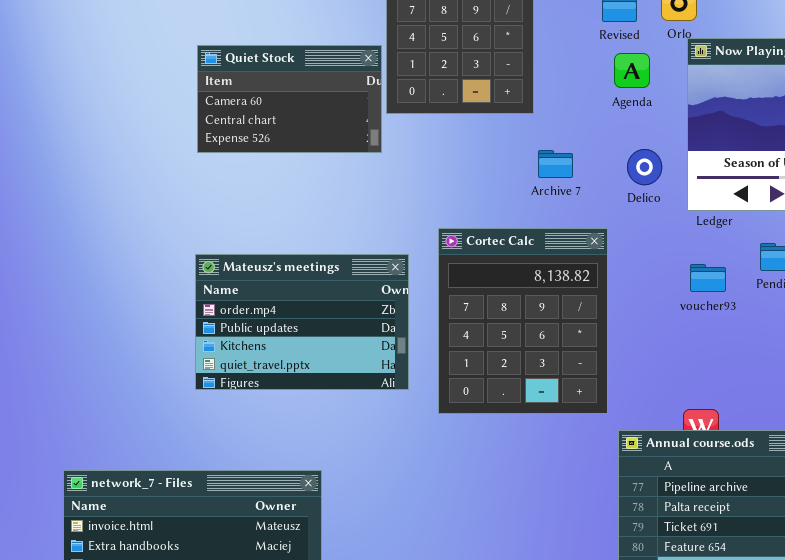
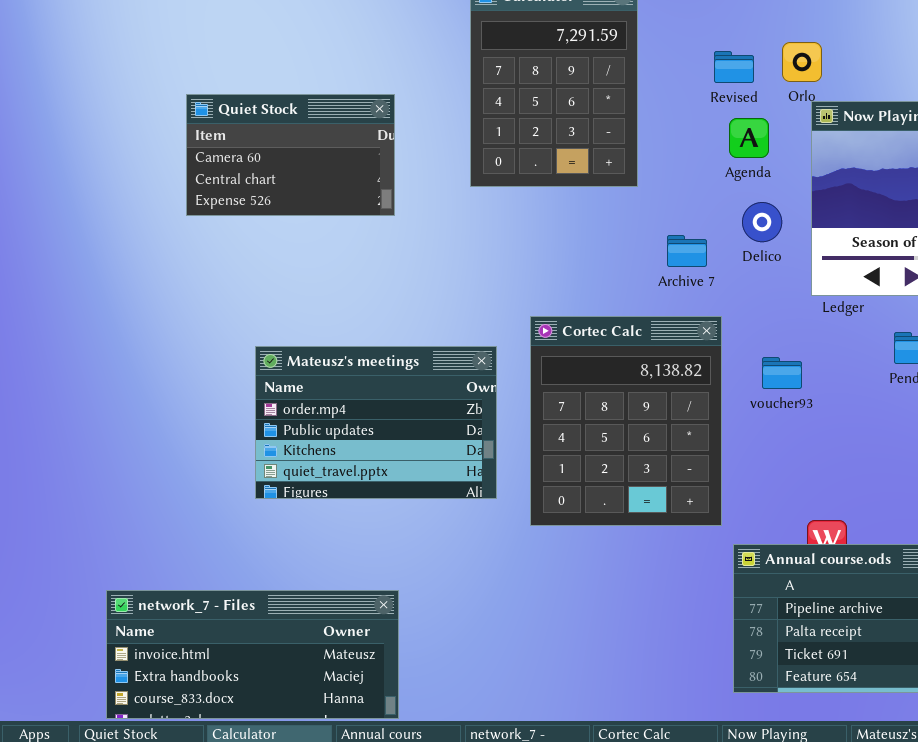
Quiet Stock: [197,45,382,153] -> [186,94,395,216], moved
Delico: [627,149,662,185] -> [742,202,782,242], moved
Archive 7: [538,150,573,178] -> [667,235,707,267], moved
voucher93: [690,264,726,292] -> [762,357,802,389], moved

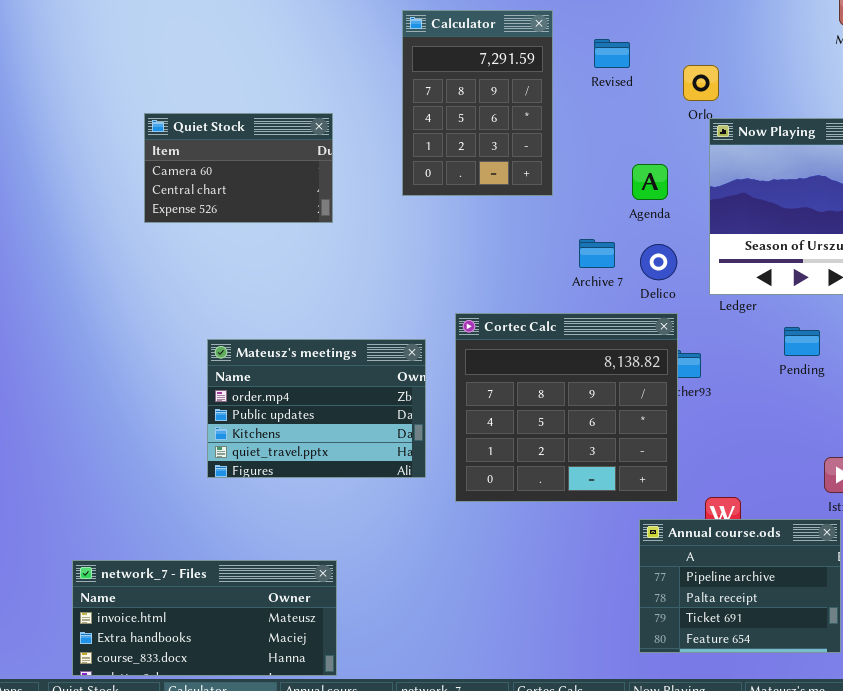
Revised: [714,51,754,83] -> [594,39,630,68], moved
Agenda: [729,118,769,158] -> [632,164,668,200], moved
Delico: [742,202,782,242] -> [640,244,677,280], moved
Cortec Calc: [530,316,722,526] -> [455,313,678,502], resized

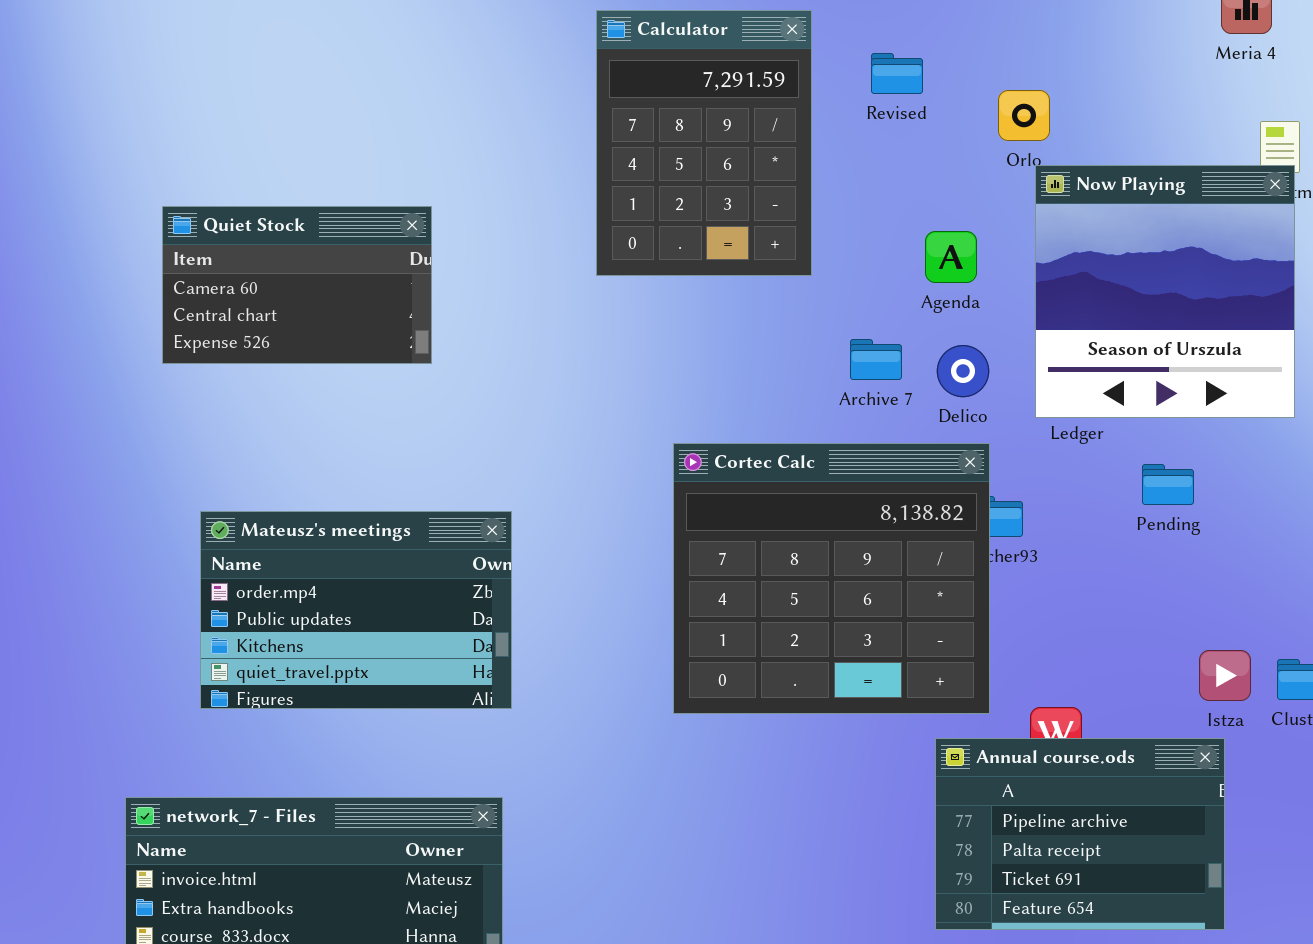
Quiet Stock: [144,113,333,223] -> [162,206,432,364], moved
Mateusz's meetings: [207,339,426,478] -> [200,511,512,709], moved

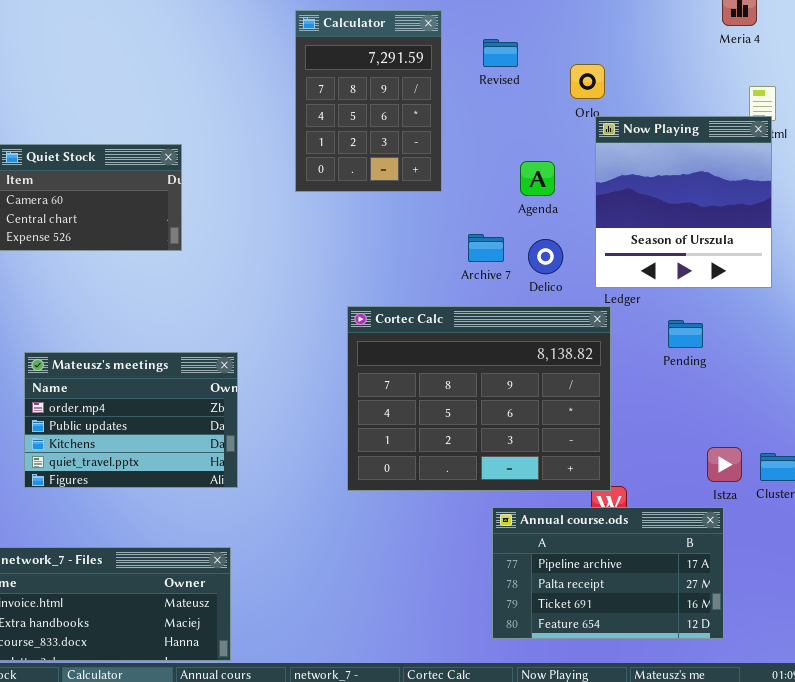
Cortec Calc: [673,443,990,714] -> [347,306,611,491], resized
Annual course.ods: [935,738,1225,930] -> [492,507,724,639], resized

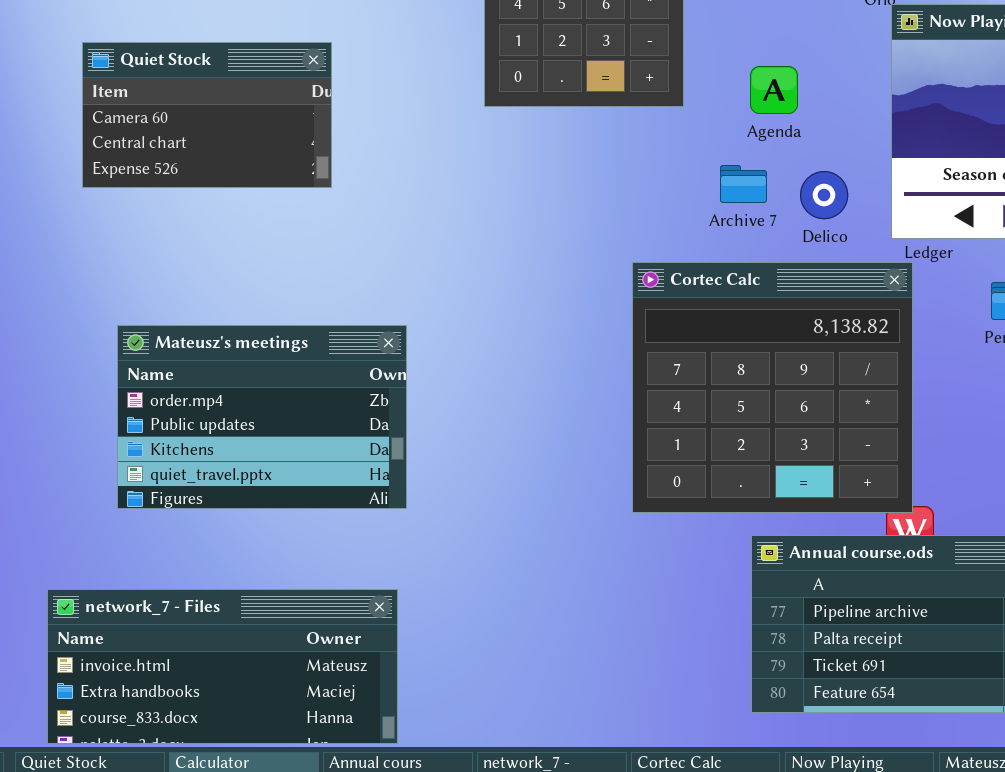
Agenda: [520,161,555,196] -> [750,66,798,114], moved
Cortec Calc: [347,306,611,491] -> [632,262,913,513], resized

